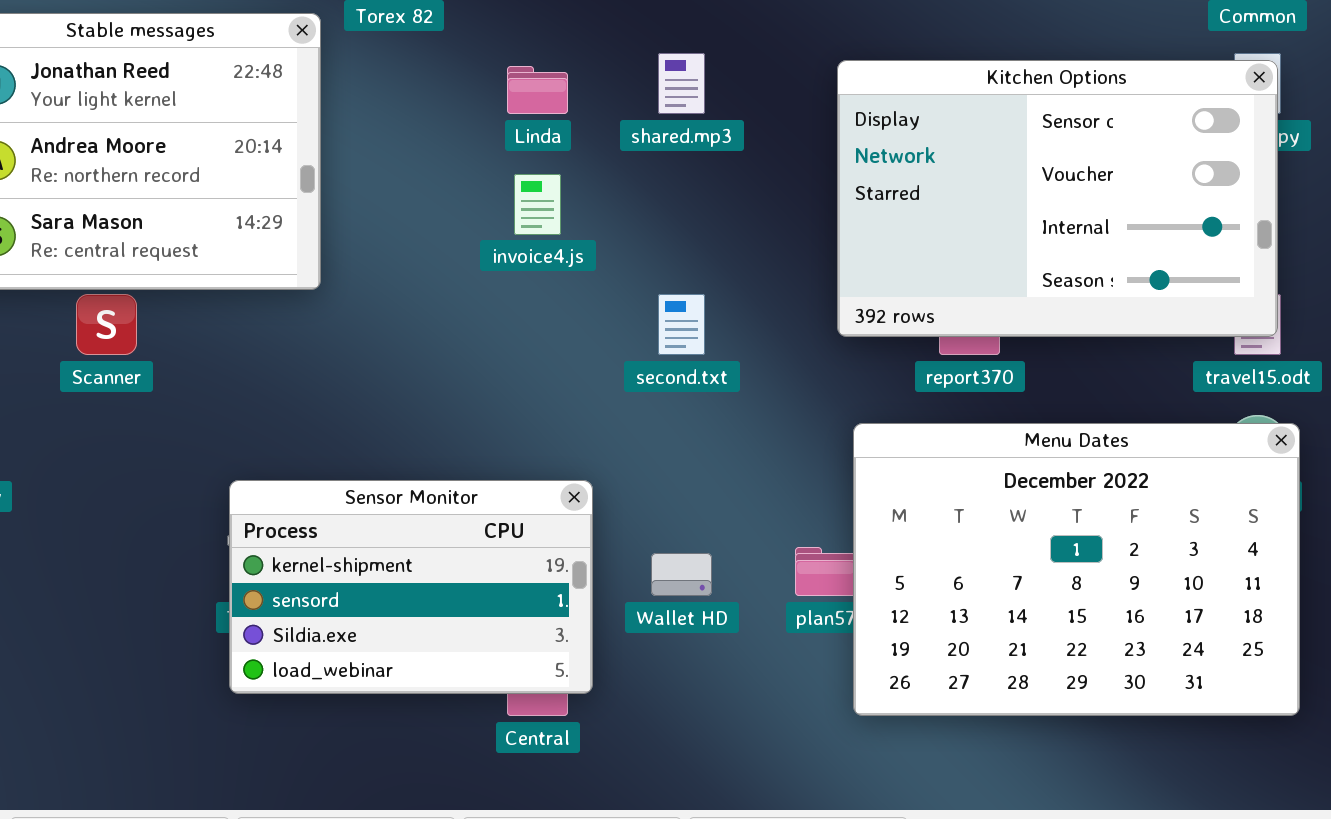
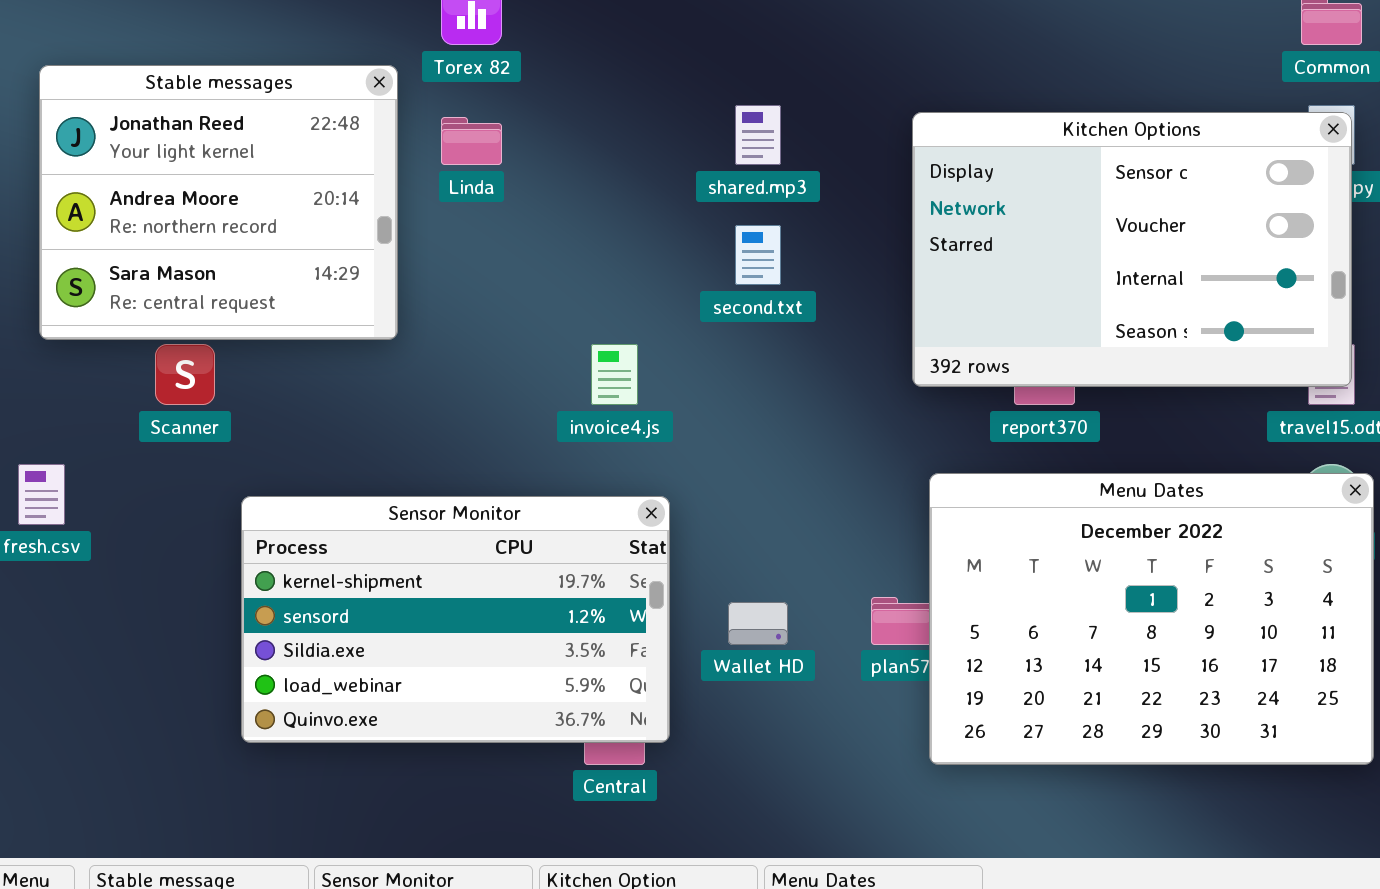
Linda: [507,66,568,114] -> [441,117,502,165], moved
invoice4.js: [514,174,561,235] -> [591,344,638,405], moved
second.txt: [658,294,705,355] -> [735,225,781,285], moved
Sensor Monitor: [229,480,593,694] -> [241,496,670,743], resized

